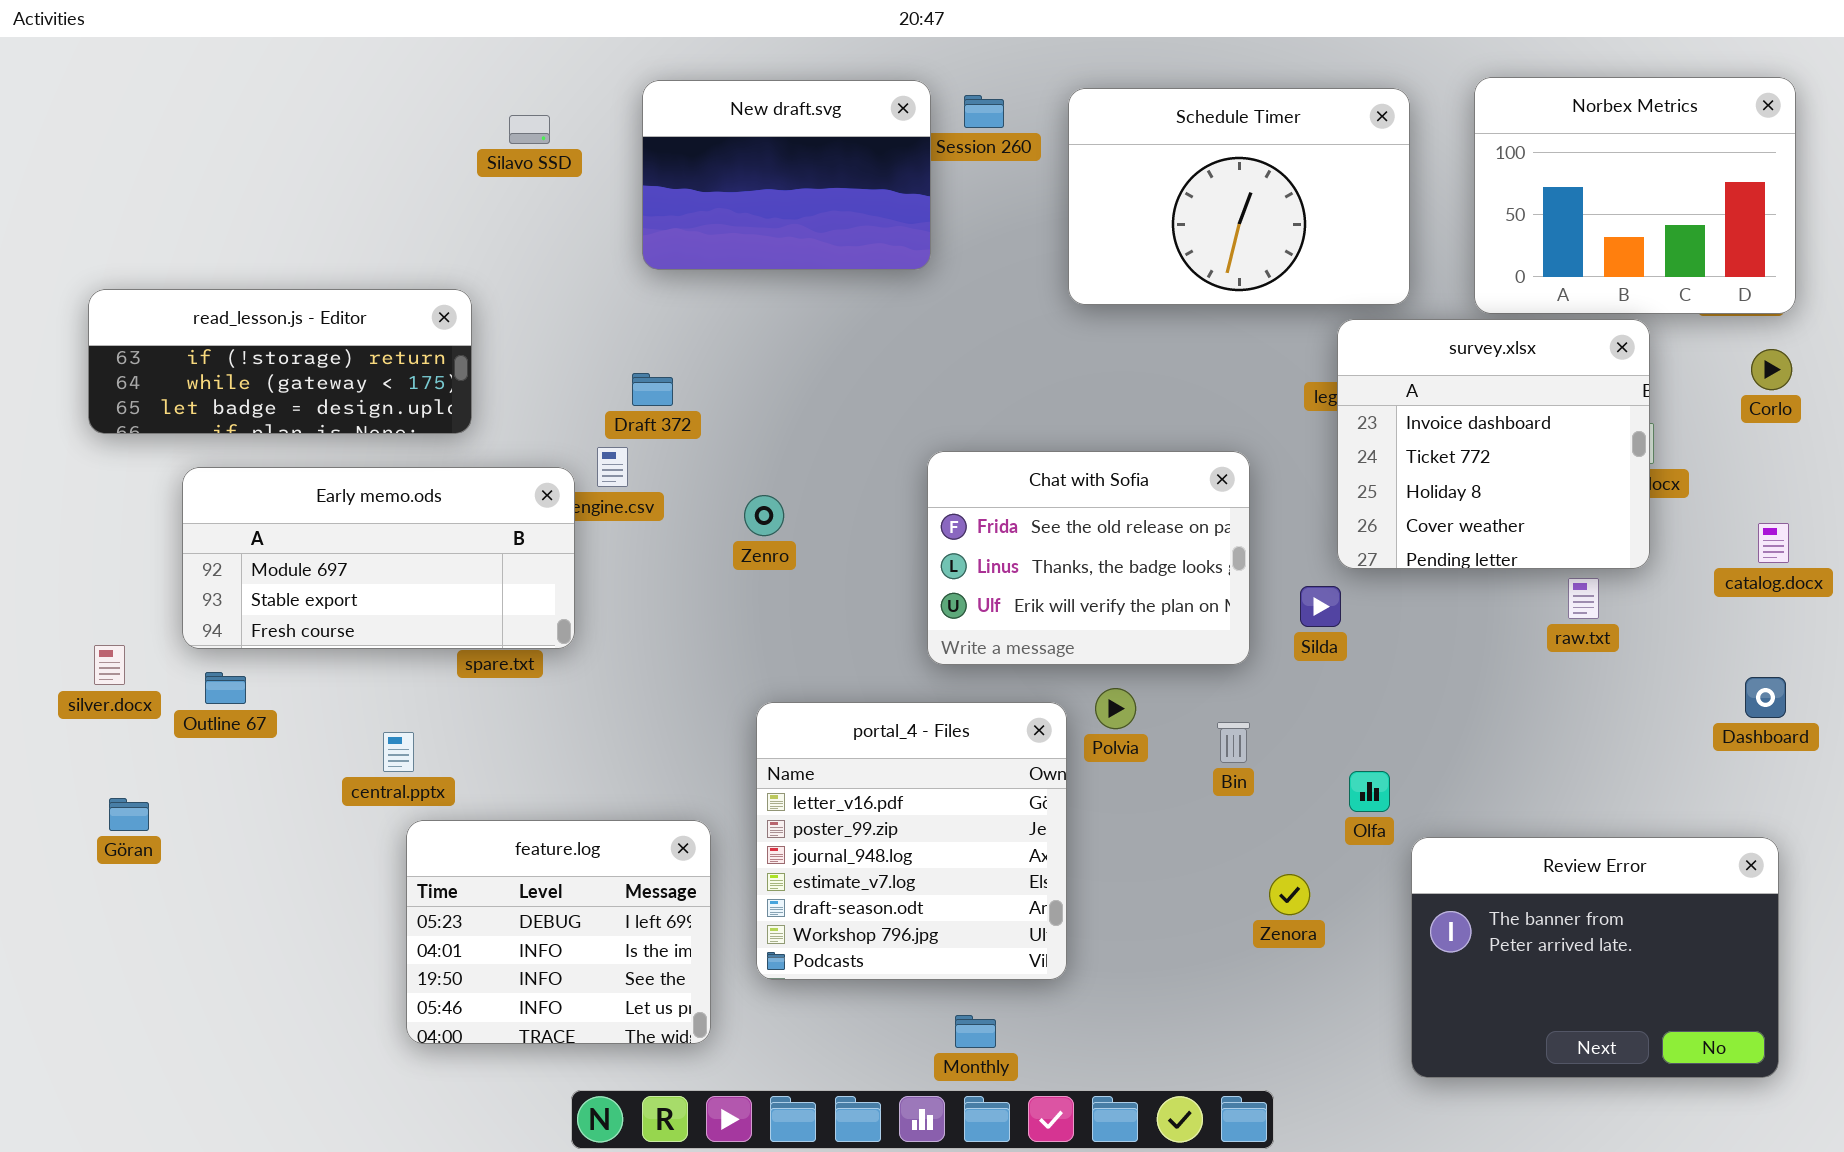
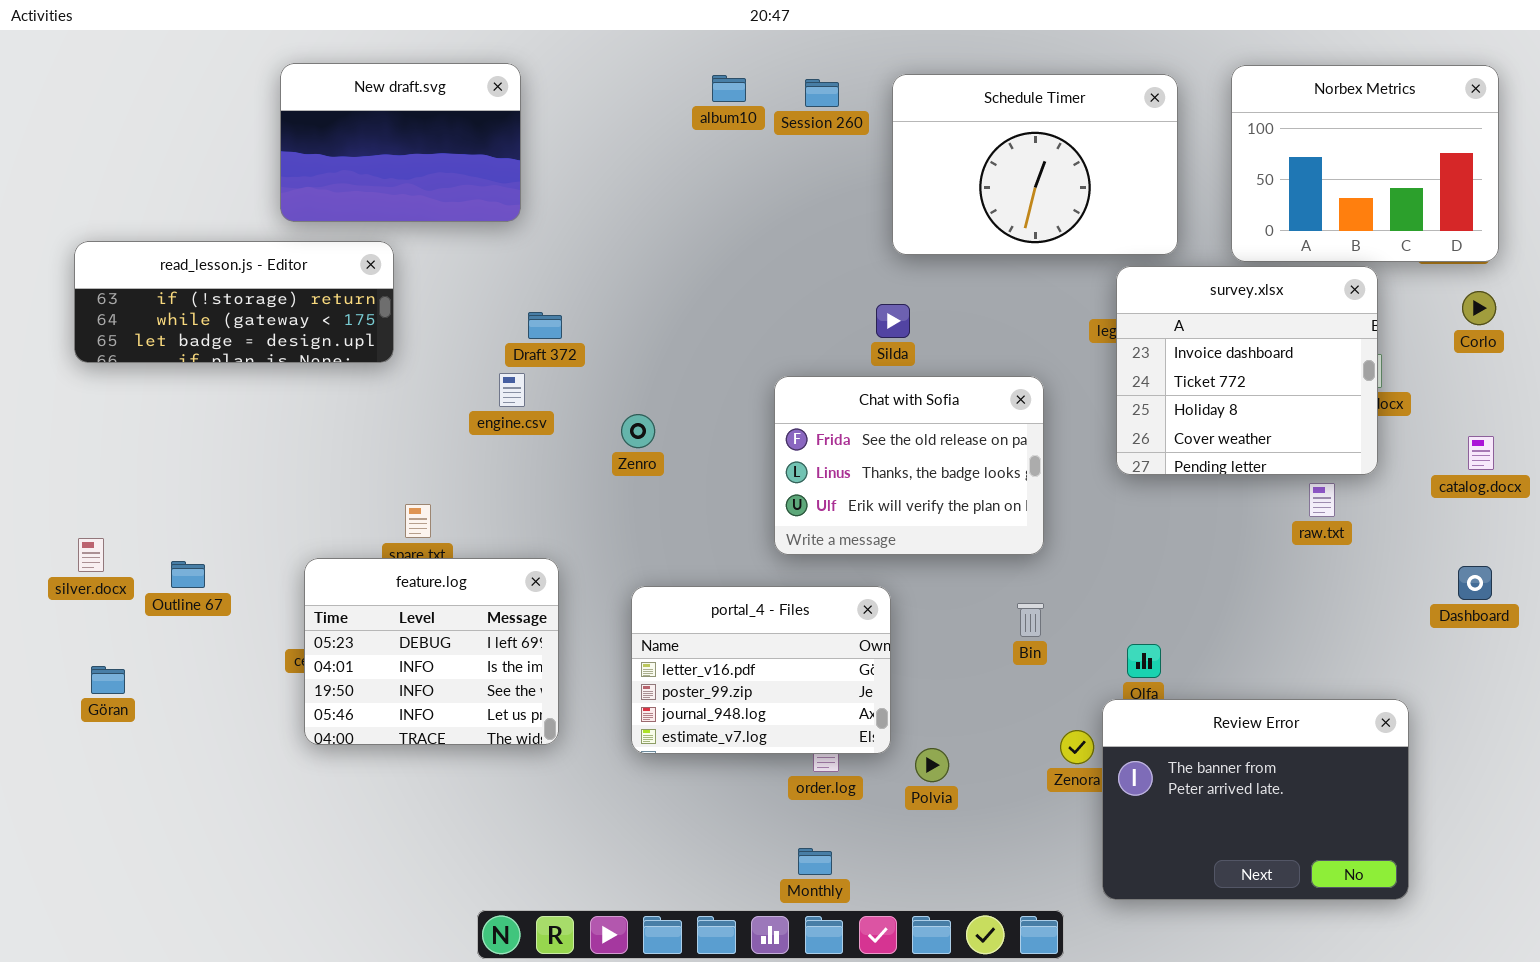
New draft.svg: [642,80,931,270] -> [280,63,521,222], moved
Early memo.ods: [182,467,575,649] -> none, closed
Silda: [1300,586,1341,627] -> [876,304,910,338], moved
Polvia: [1095,688,1136,729] -> [915,748,949,782], moved
portal_4 - Files: [756,702,1067,980] -> [631,586,891,754], resized
feature.log: [406,820,711,1044] -> [304,558,559,745], moved
Review Error: [1411,837,1779,1078] -> [1102,699,1409,900], moved

